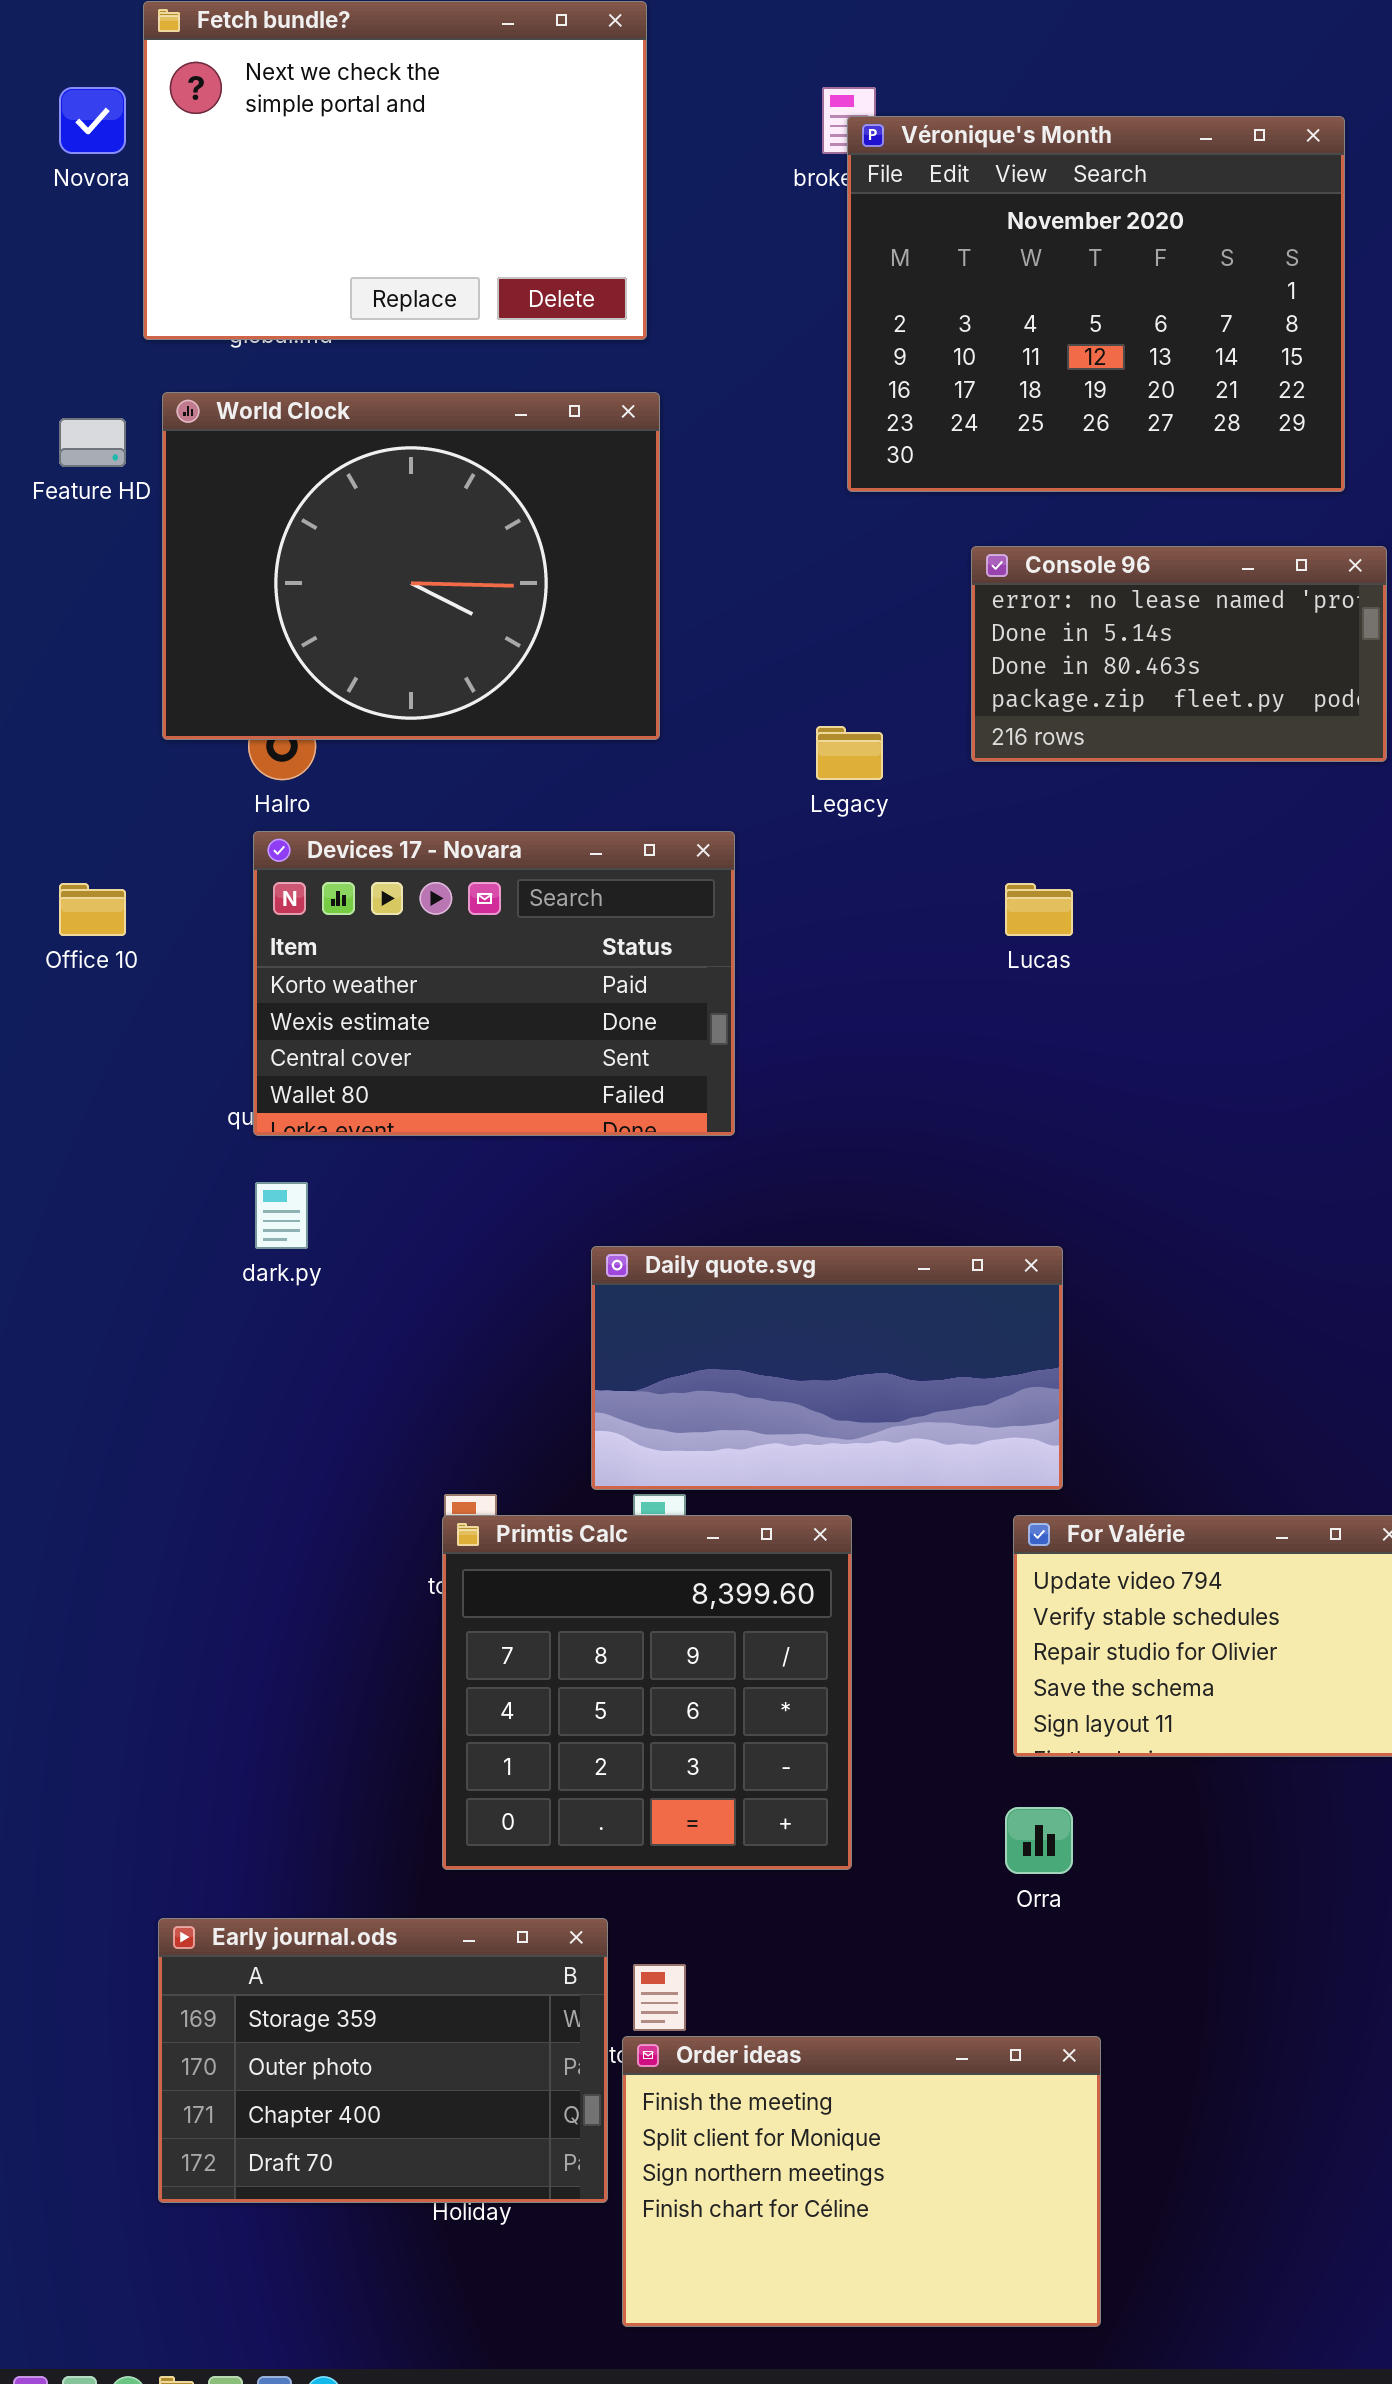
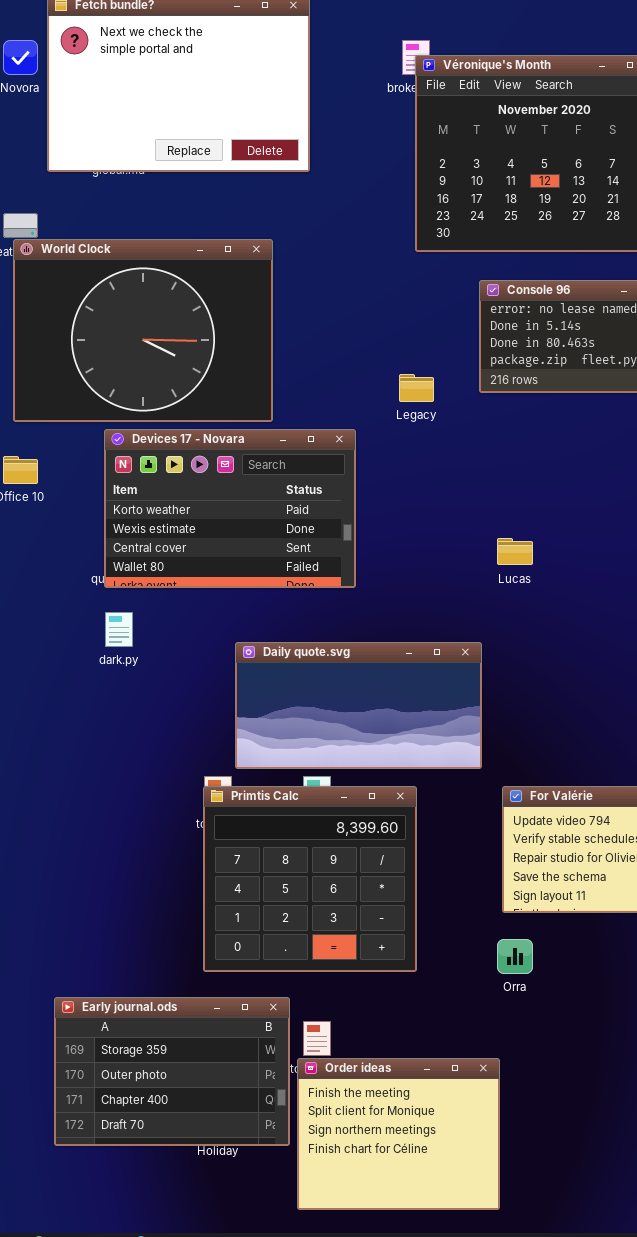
World Clock: [162,392,660,740] -> [13,239,273,422], moved
Lucas: [1005,883,1073,936] -> [497,538,533,565], moved
Daily quote.svg: [591,1246,1063,1490] -> [235,642,482,769], moved
Order ideas: [622,2036,1101,2327] -> [297,1058,500,1210], resized

